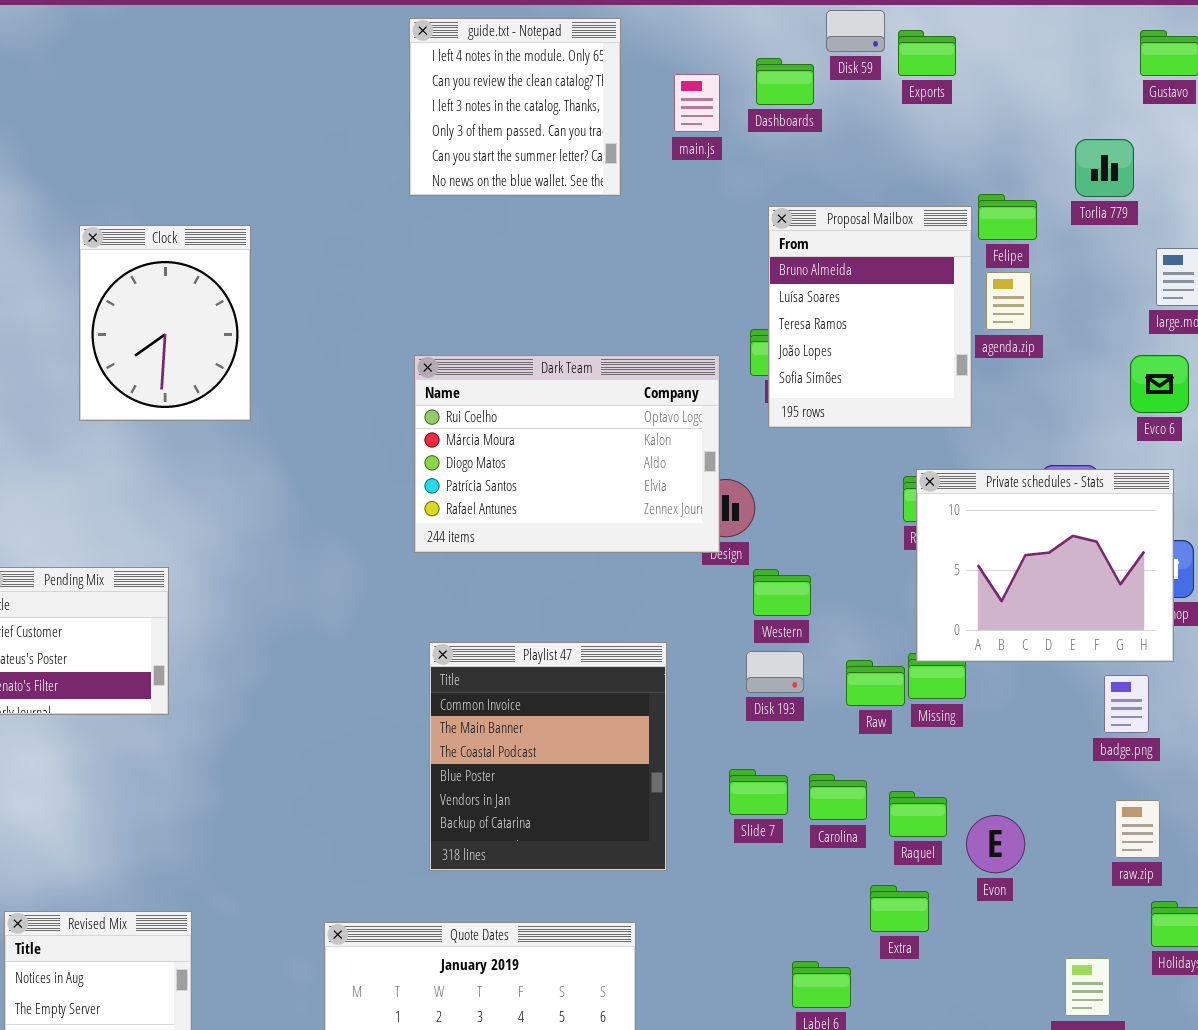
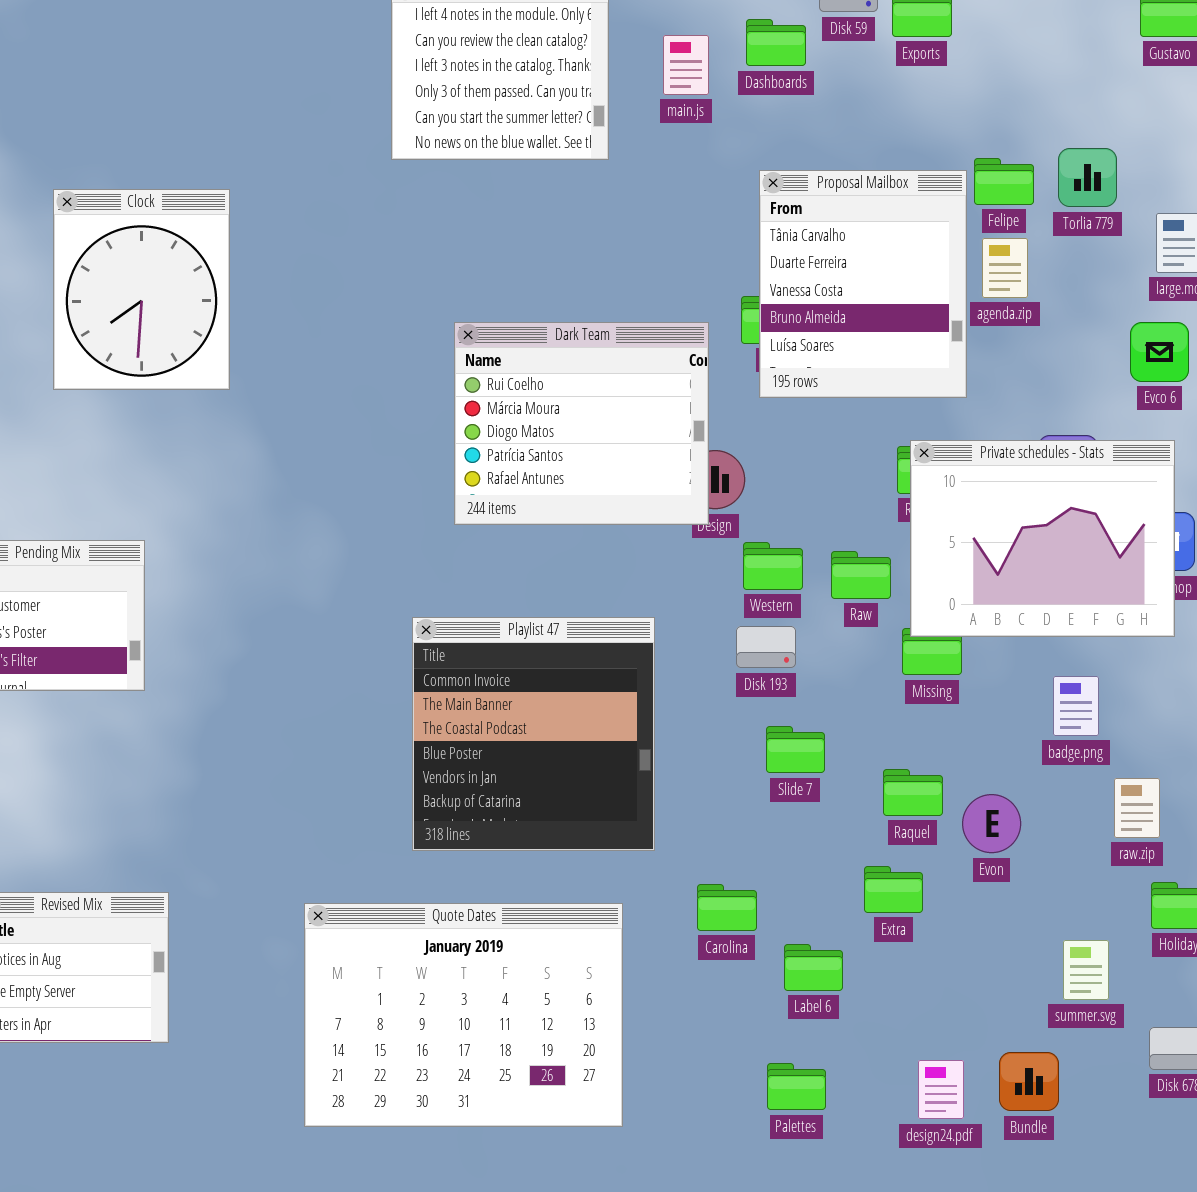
Torlia 779: [1075,139,1134,197] -> [1058,148,1117,207], moved
Proposal Mailbox: [768,206,972,428] -> [759,170,967,398], scrolled up 3 rows
Dark Team: [414,355,720,553] -> [454,322,709,525], resized
Raw: [846,660,905,706] -> [831,551,891,599], moved
badge.png: [1104,675,1149,733] -> [1053,676,1099,736], moved
Slide 7: [729,769,788,815] -> [766,726,825,773], moved
Carolina: [809,774,867,820] -> [697,884,757,931], moved

